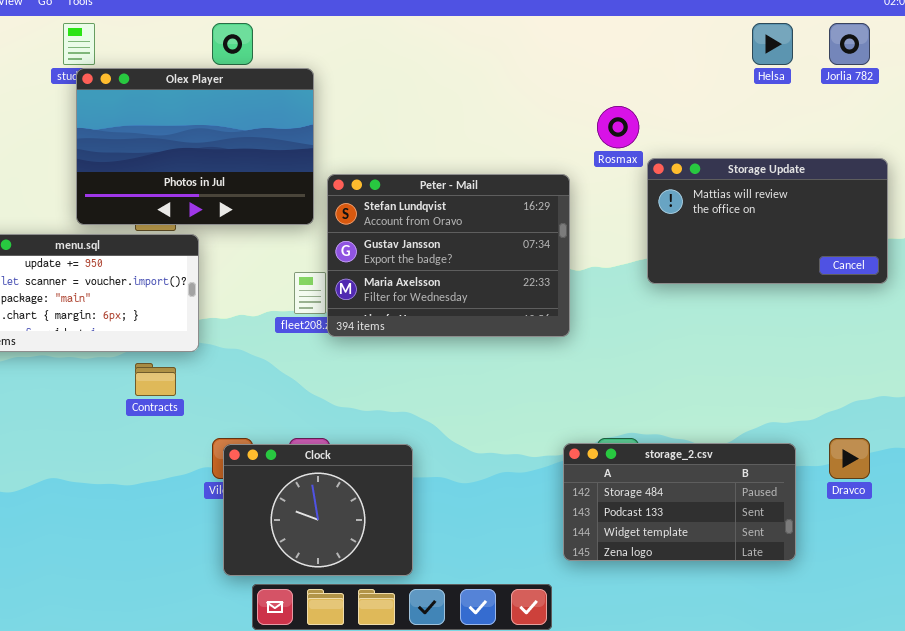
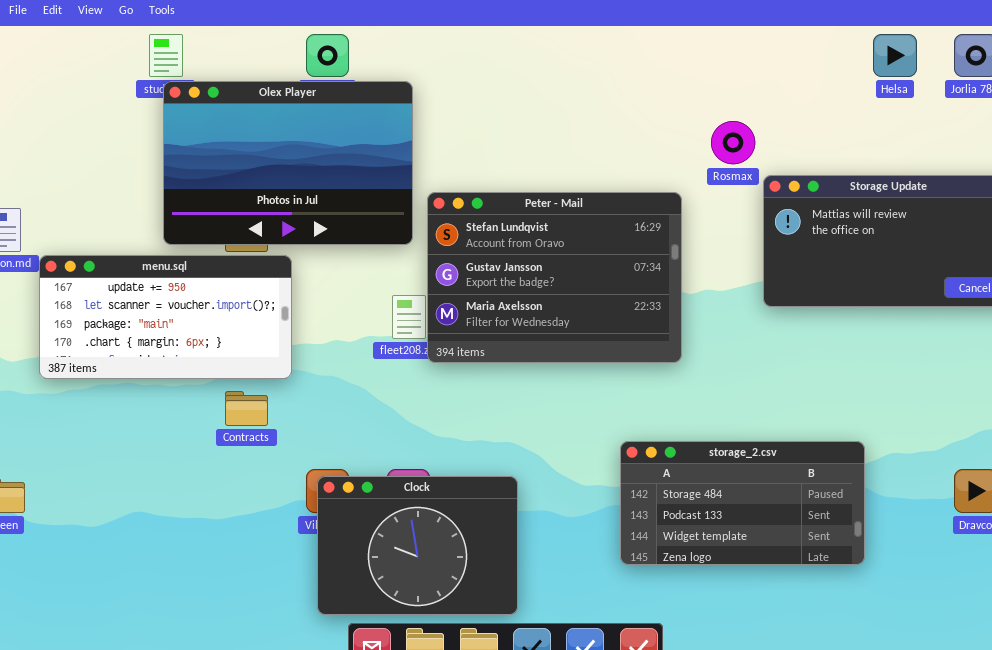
storage_2.csv: [563,443,796,561] -> [620,441,865,565], moved

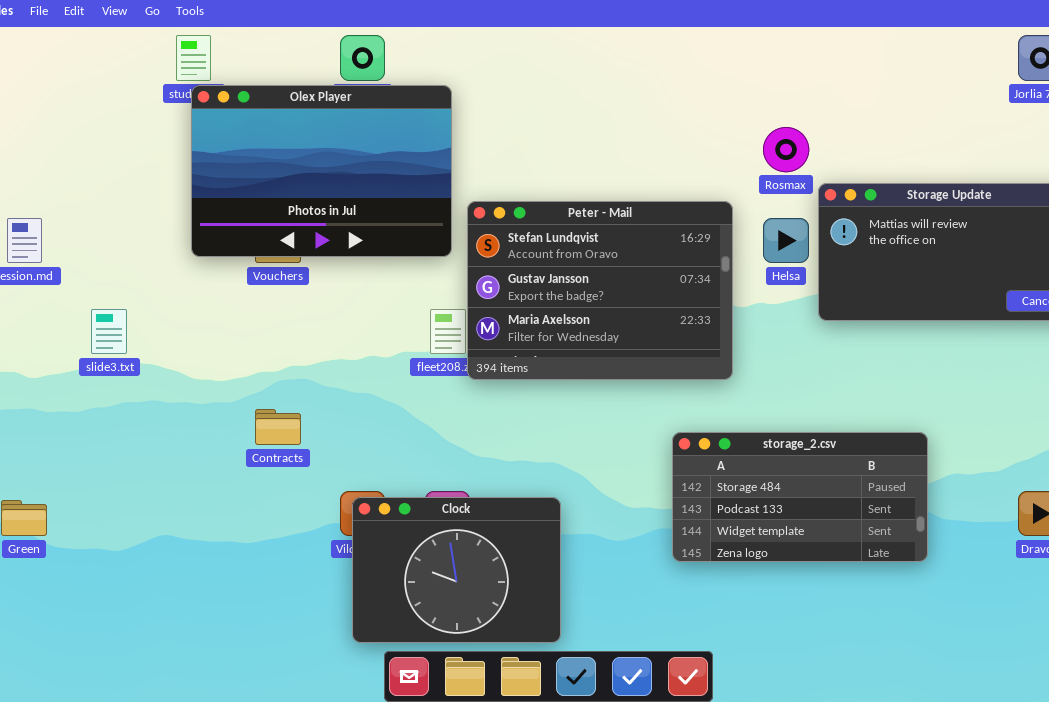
Helsa: [873,34,917,77] -> [763,218,809,263], moved
menu.sql: [39,255,292,379] -> none, closed
storage_2.csv: [620,441,865,565] -> [672,432,928,562], moved

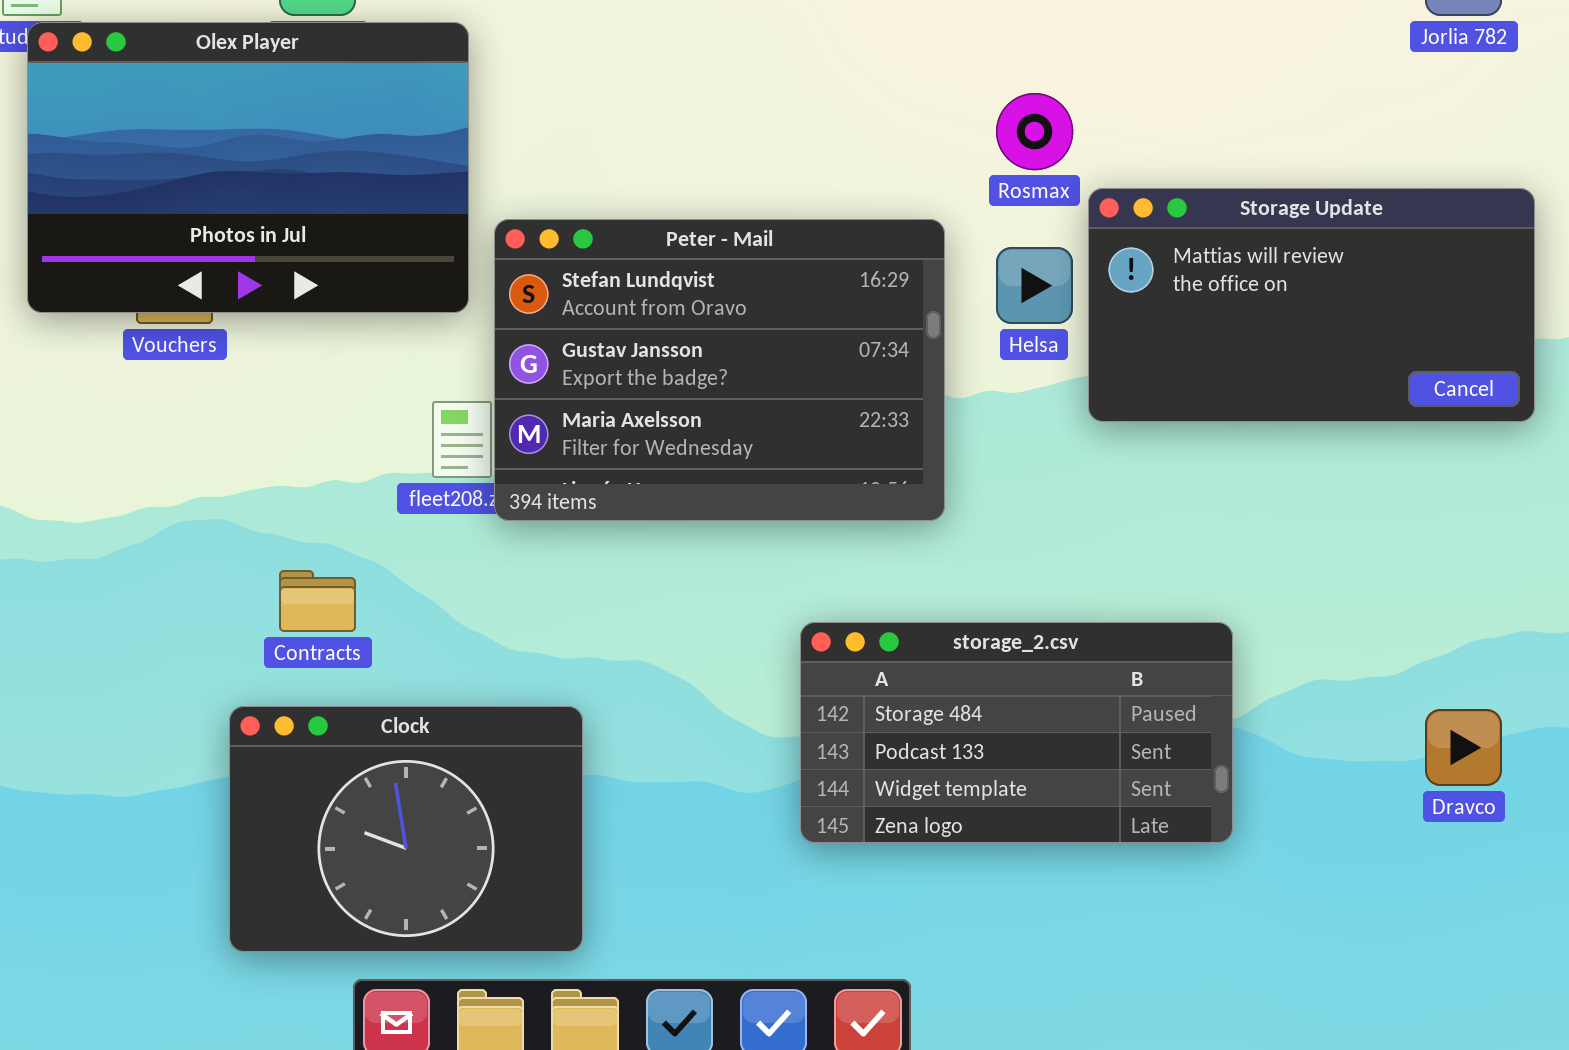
Contracts: [255,409,301,445] -> [279,570,356,632], moved
storage_2.csv: [672,432,928,562] -> [800,622,1233,843], moved
Clock: [352,497,561,643] -> [229,706,583,952], moved

